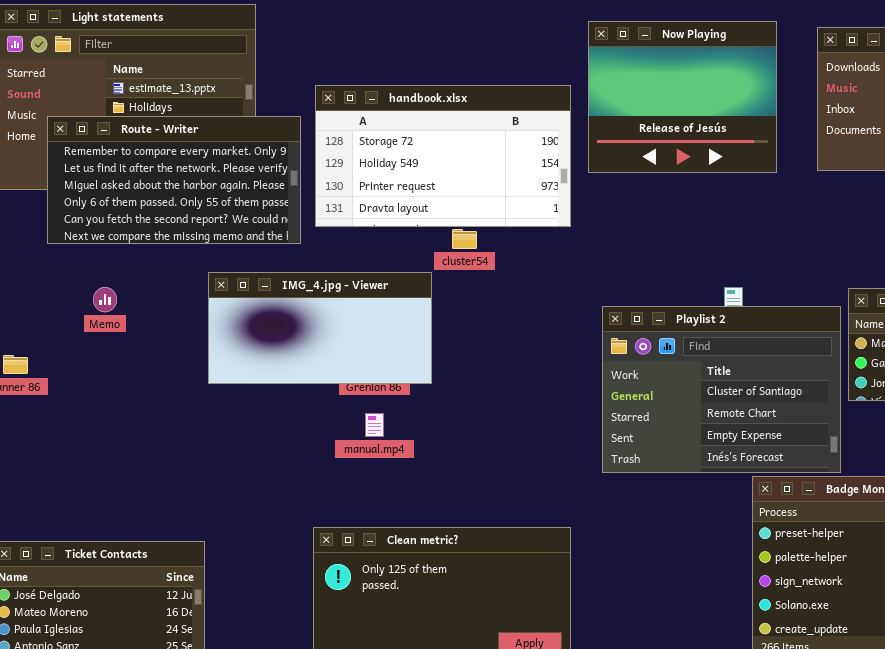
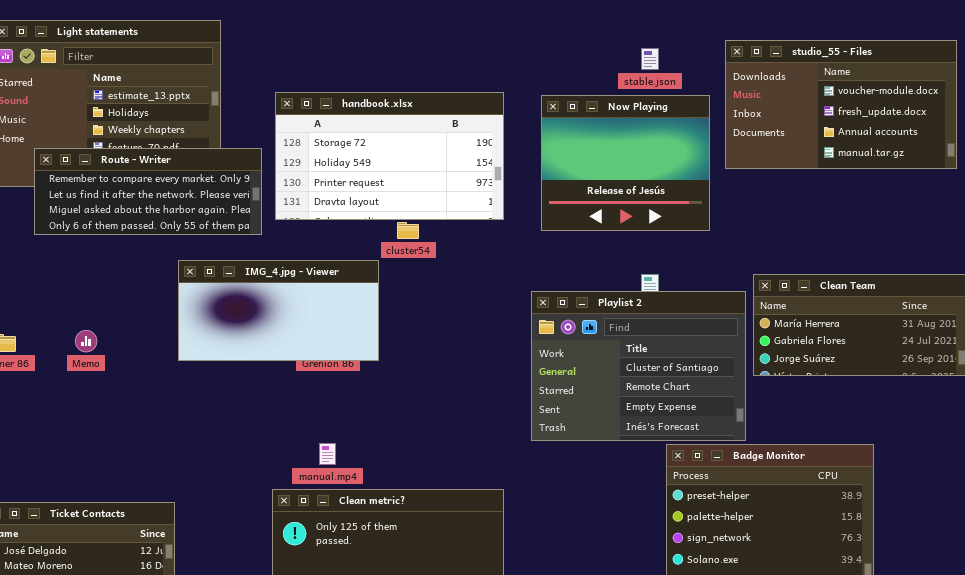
Now Playing: [588,21,777,173] -> [541,95,710,231], moved
Route - Writer: [47,116,301,244] -> [34,148,262,235], resized
Memo: [93,287,117,312] -> [75,330,97,352], moved
manual.mp4: [365,413,384,437] -> [319,443,336,465], moved

